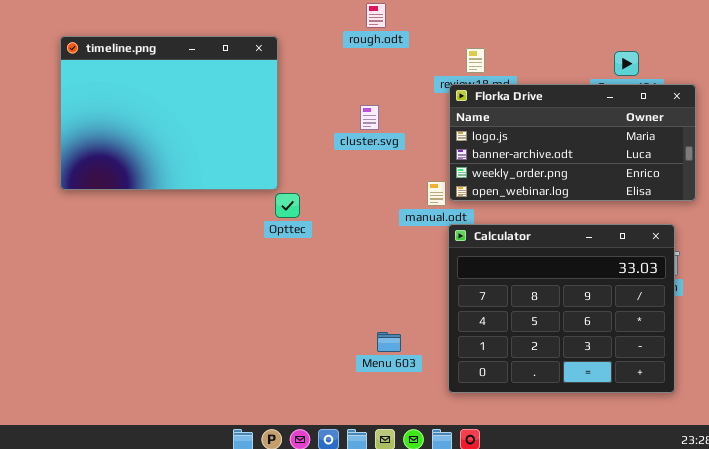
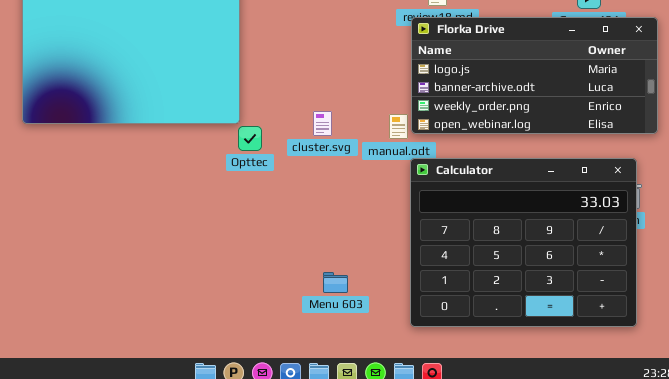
cluster.svg: [360,105,379,130] -> [313,111,332,136], moved
Menu 603: [377,332,401,352] -> [323,272,348,293], moved

